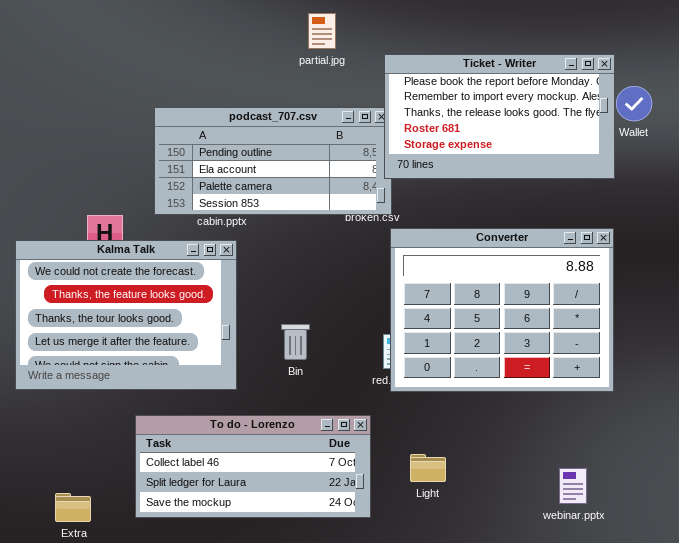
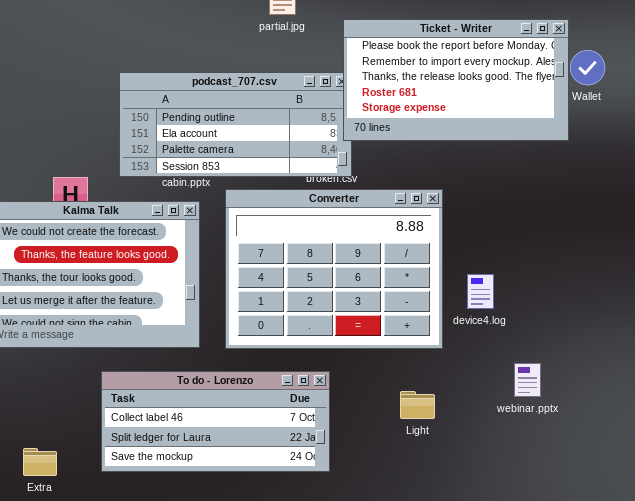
Converter: [390,228,614,392] -> [225,189,443,349], moved
Light: [410,454,446,482] -> [400,391,435,419], moved
webinar.pptx: [559,468,587,504] -> [514,363,541,397], moved

